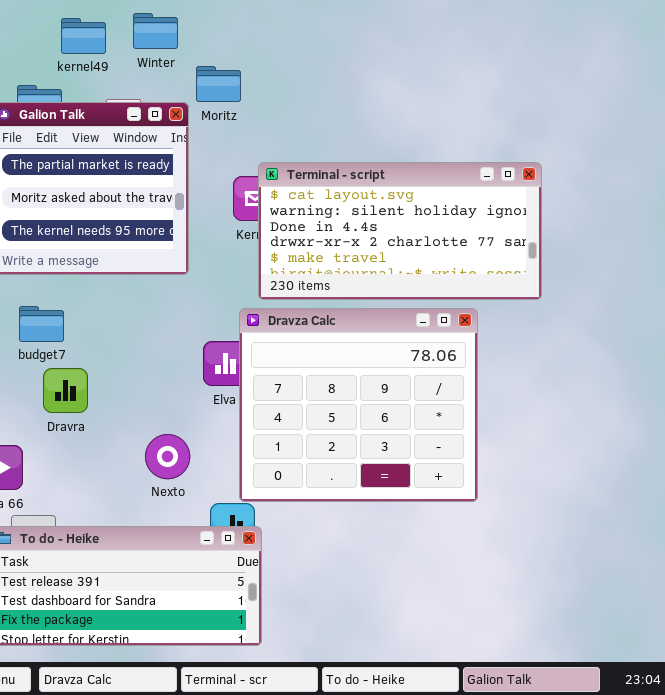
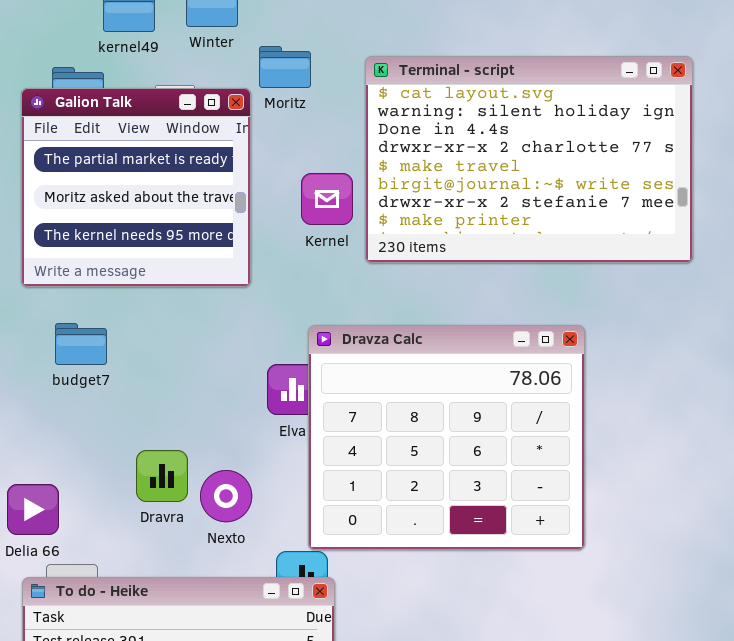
Terminal - script: [258,162,542,300] -> [365,56,693,263], moved, resized
Dravra: [43,368,88,413] -> [136,450,188,502], moved

